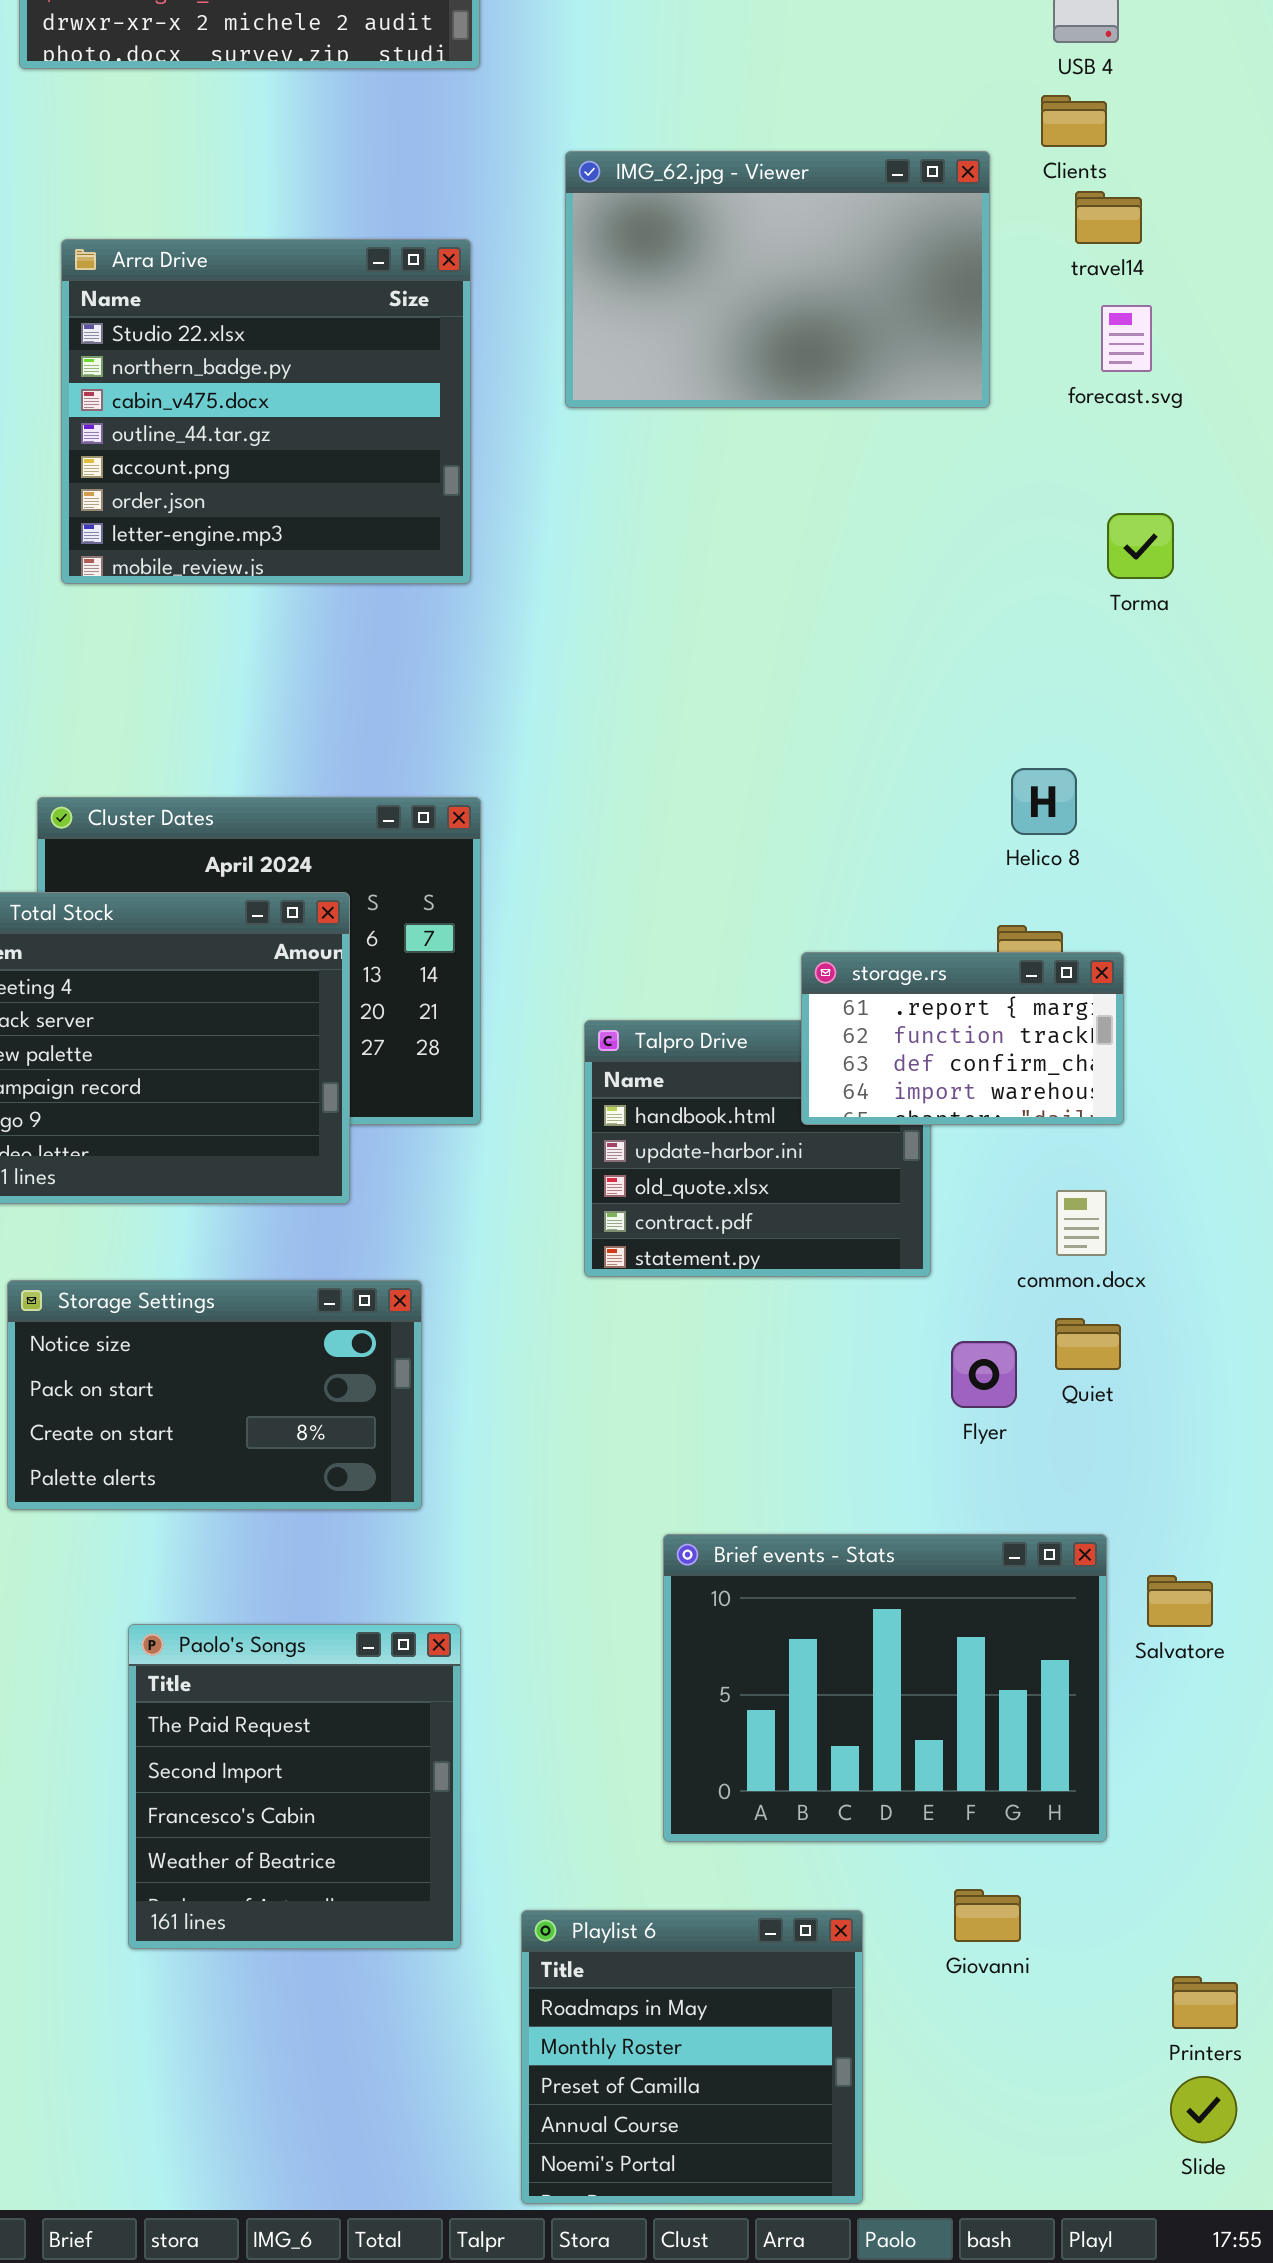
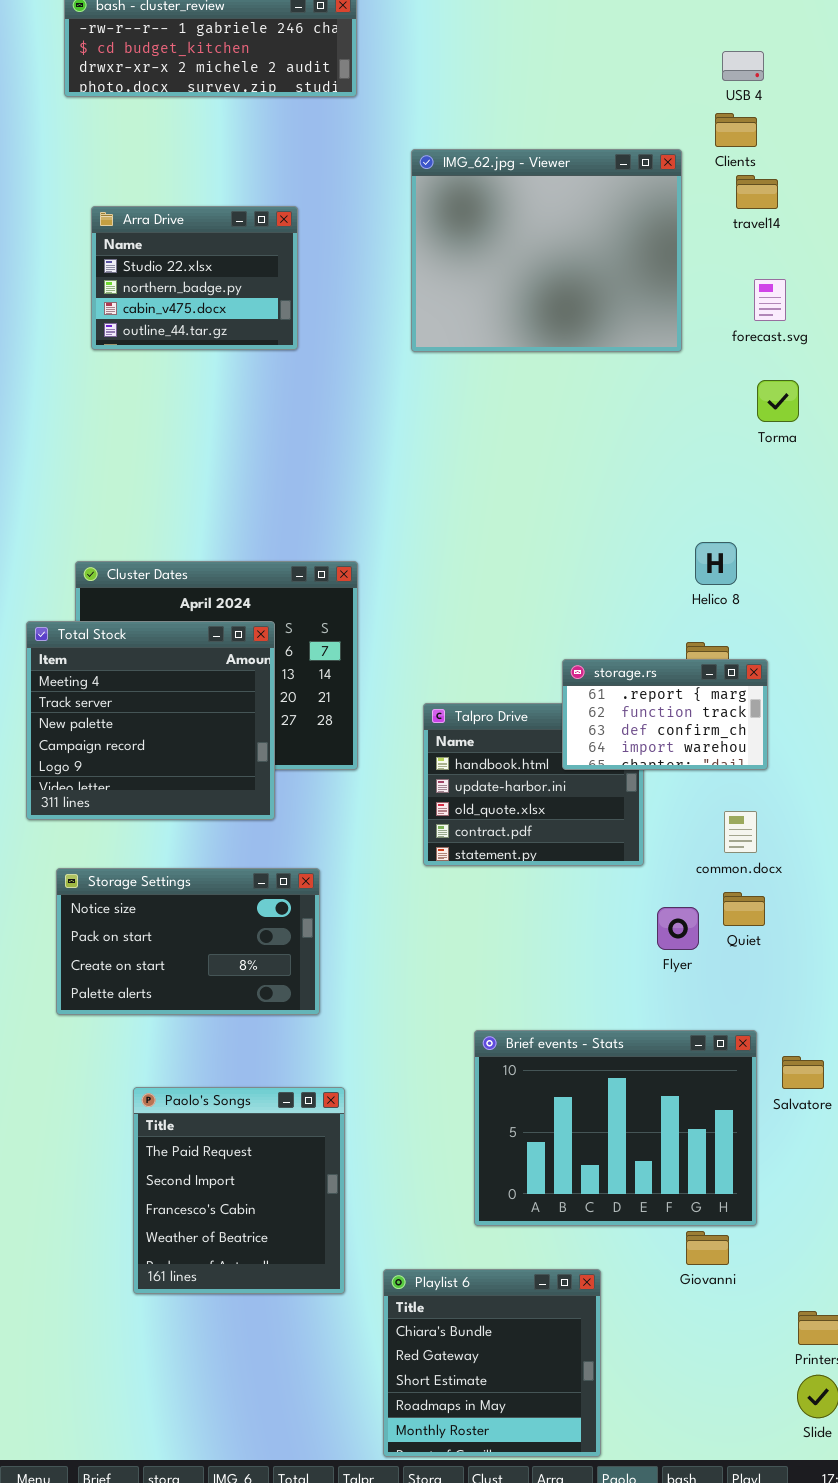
IMG_62.jpg - Viewer: [565,151,990,408] -> [411,149,682,352], resized
Arra Drive: [61,239,471,584] -> [91,206,298,350], resized
forecast.svg: [1101,305,1152,372] -> [754,279,786,321], moved
Giovanni: [954,1889,1021,1942] -> [686,1231,729,1265], moved
Playlist 6: [521,1910,863,2204] -> [383,1269,601,1457], scrolled up 3 rows

